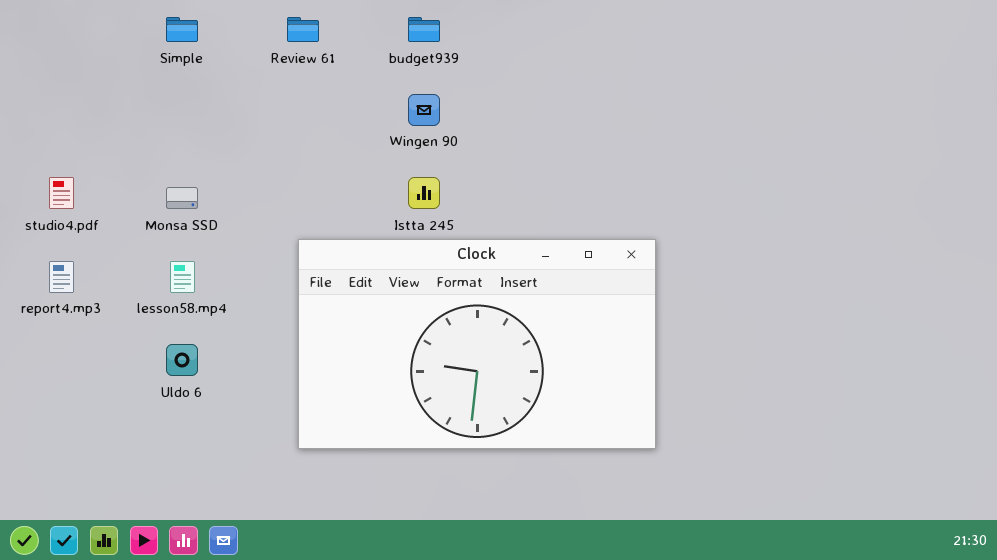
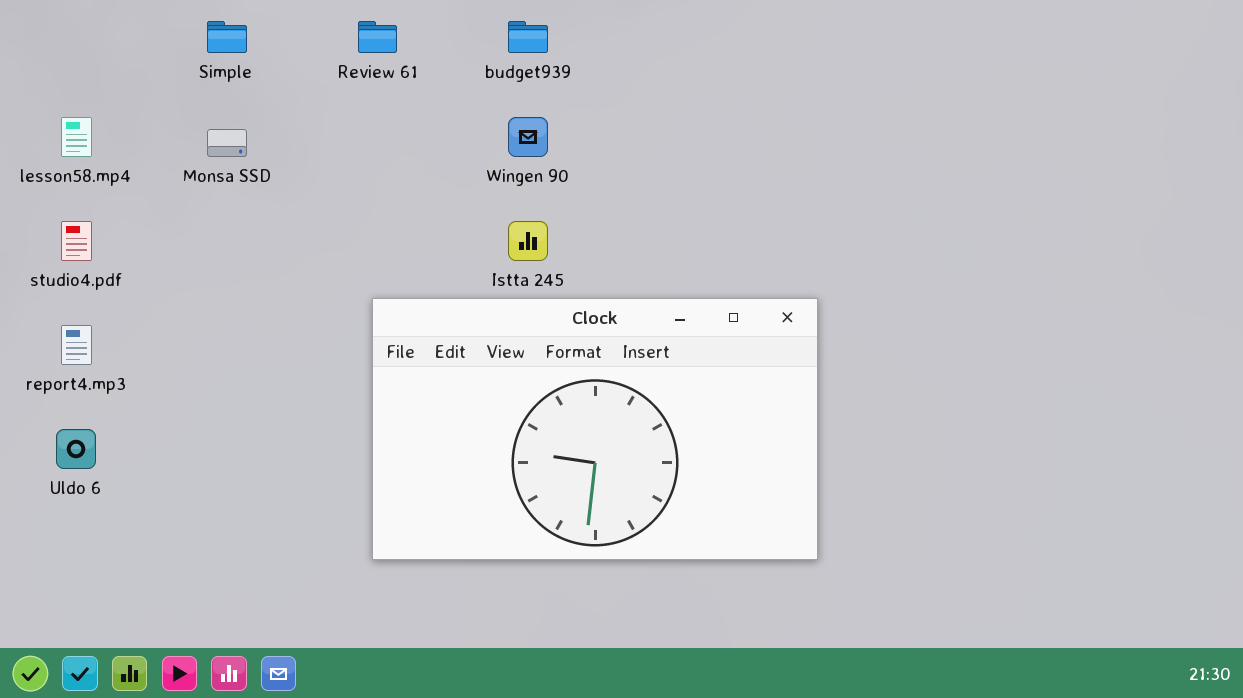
Monsa SSD: [166,187,198,209] -> [207,129,247,157], moved
lesson58.mp4: [170,261,195,293] -> [61,117,92,157], moved
Uldo 6: [166,344,198,376] -> [56,429,96,469], moved

